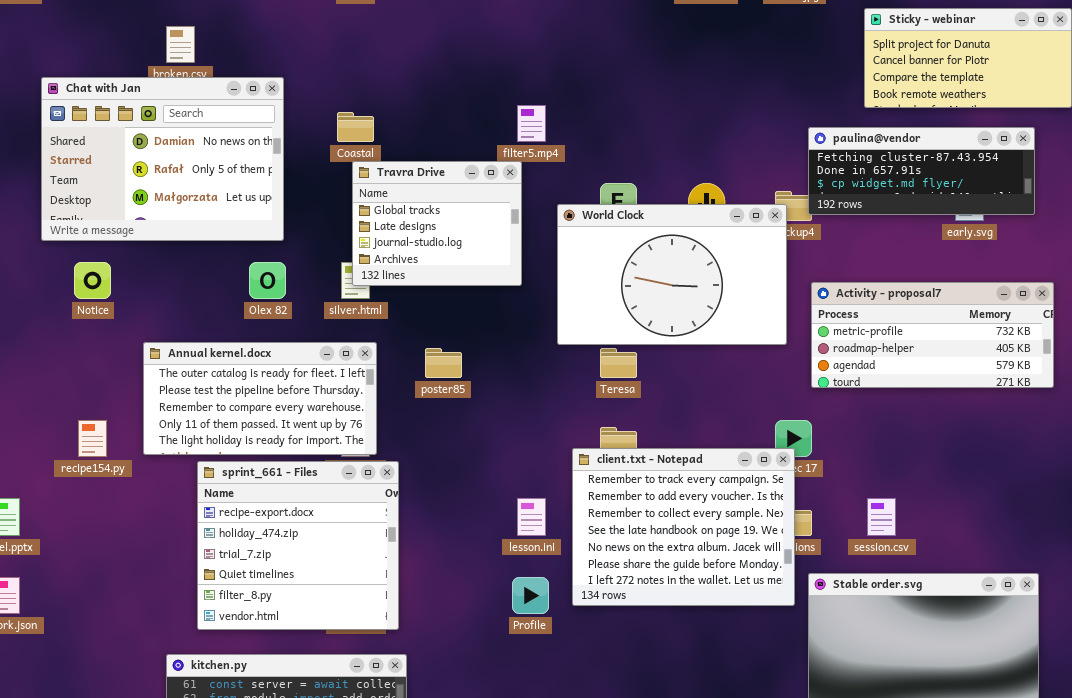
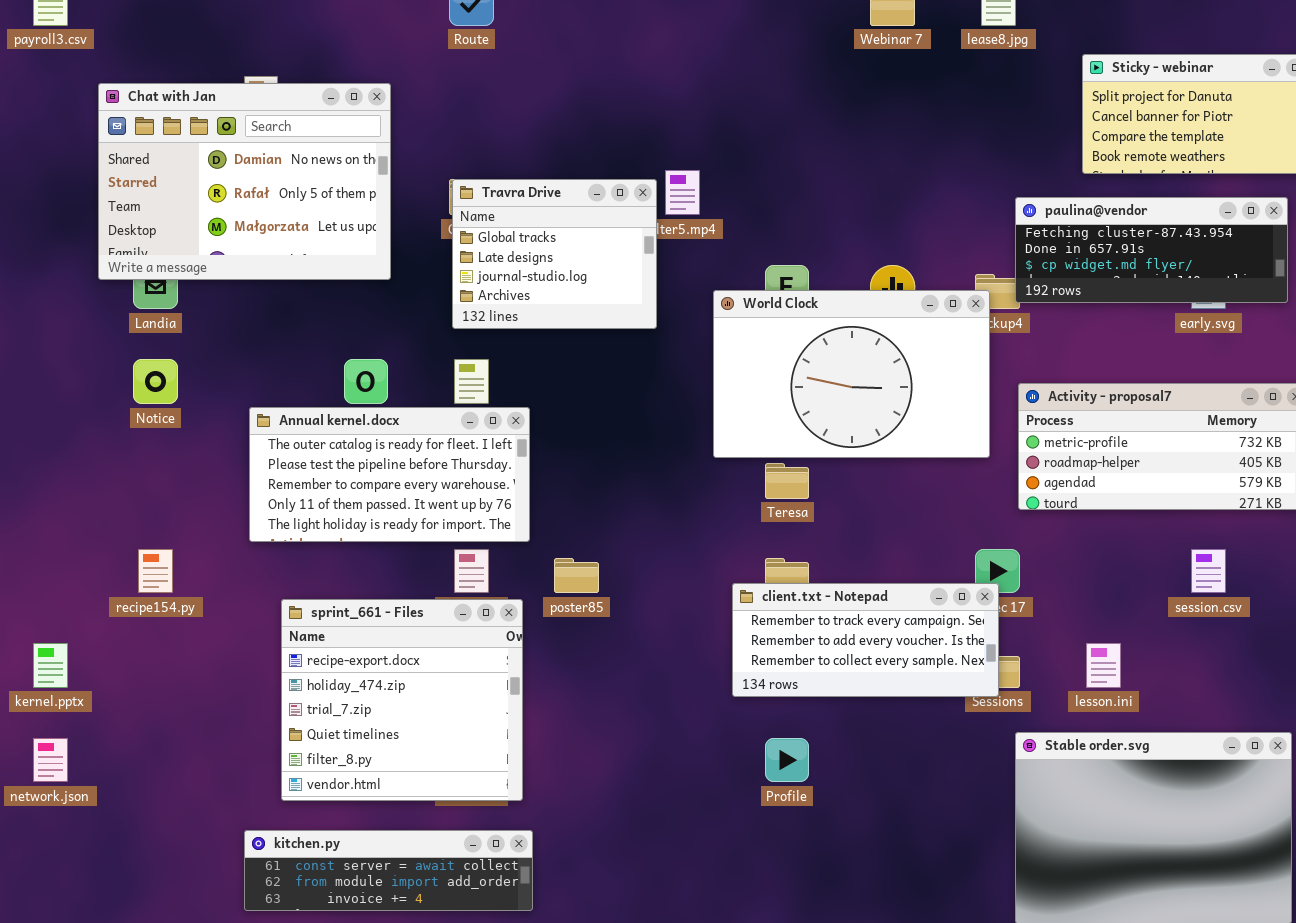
Chat with Jan: [41,77,284,241] -> [98,83,391,280], moved
Travra Drive: [352,161,522,286] -> [452,179,657,329], moved
Annual kernel.docx: [143,342,377,455] -> [249,407,530,542], moved
poster85: [425,348,462,378] -> [554,558,599,593], moved
client.txt - Notepad: [572,448,795,606] -> [732,583,999,697], resized
lesson.ini: [517,498,546,536] -> [1086,643,1121,688], moved
session.csv: [867,498,896,536] -> [1191,549,1226,593], moved
Profile: [512,577,549,614] -> [765,738,809,782], moved

